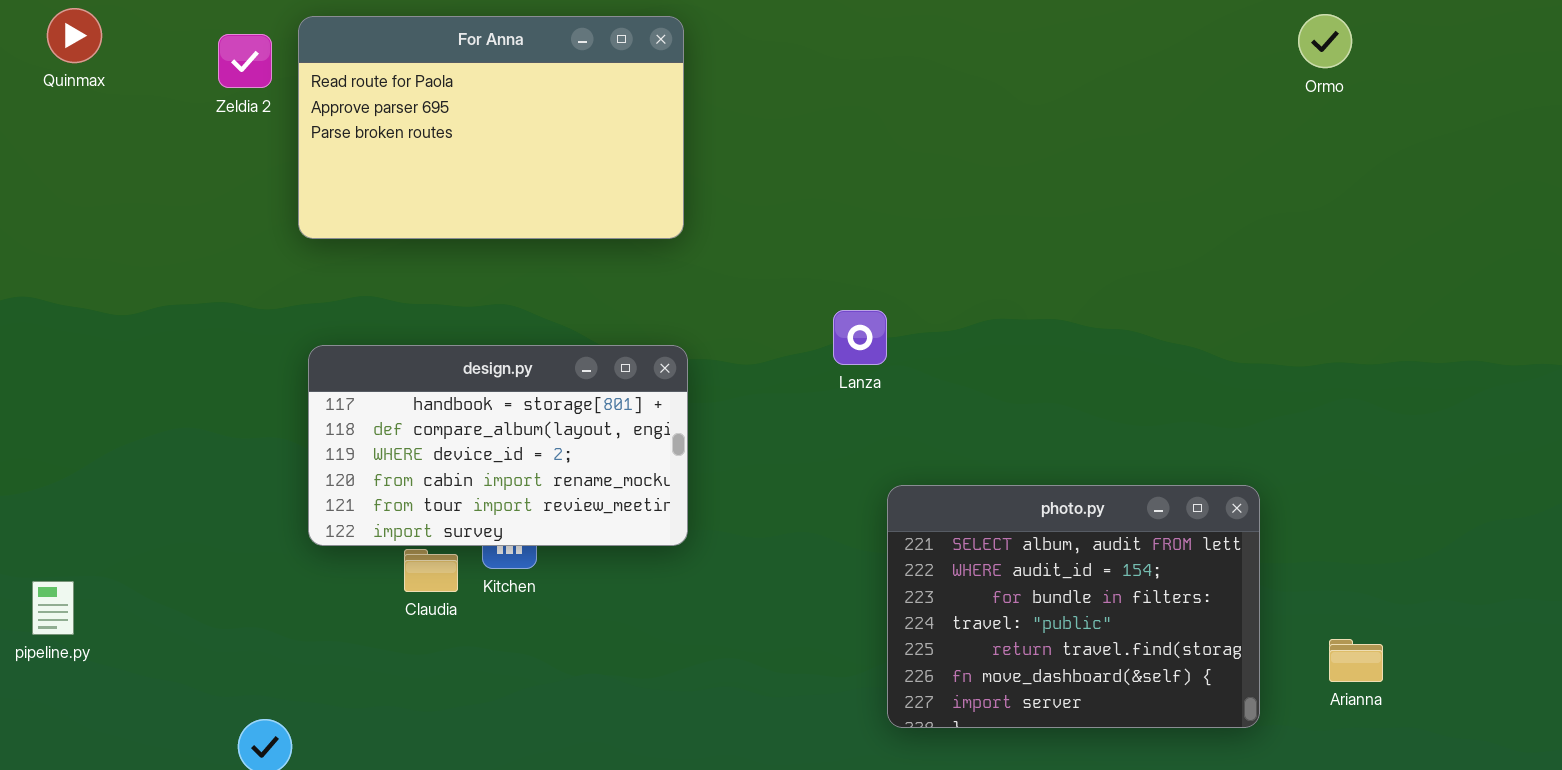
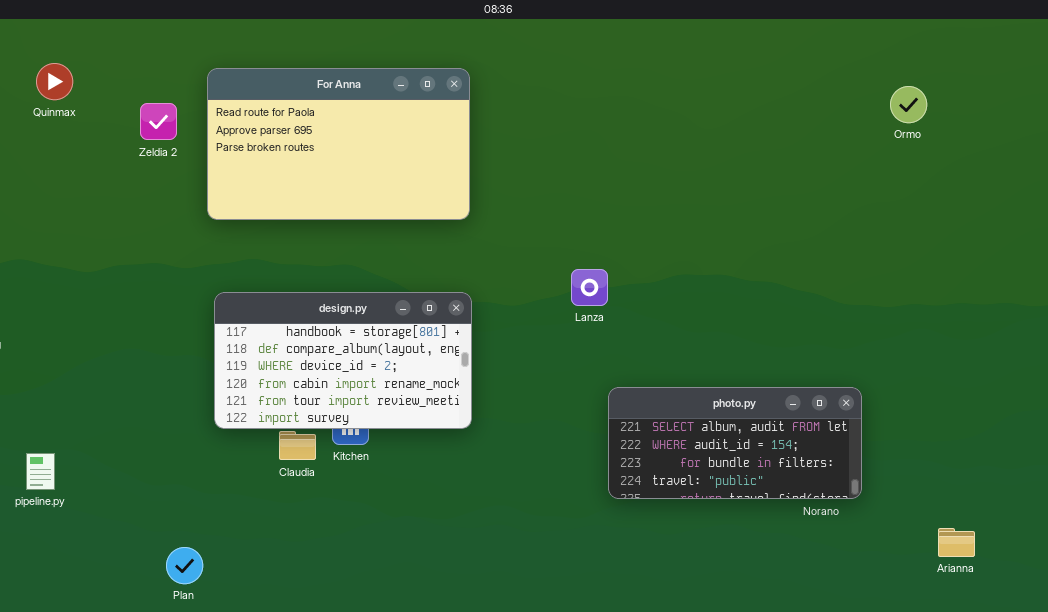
Ormo: [1298,14,1352,68] -> [890,86,927,123], moved
Zeldia 2: [218,34,272,88] -> [140,103,177,140], moved
photo.py: [887,485,1260,728] -> [608,387,862,499], resized
Arianna: [1329,639,1383,682] -> [938,528,975,557], moved

